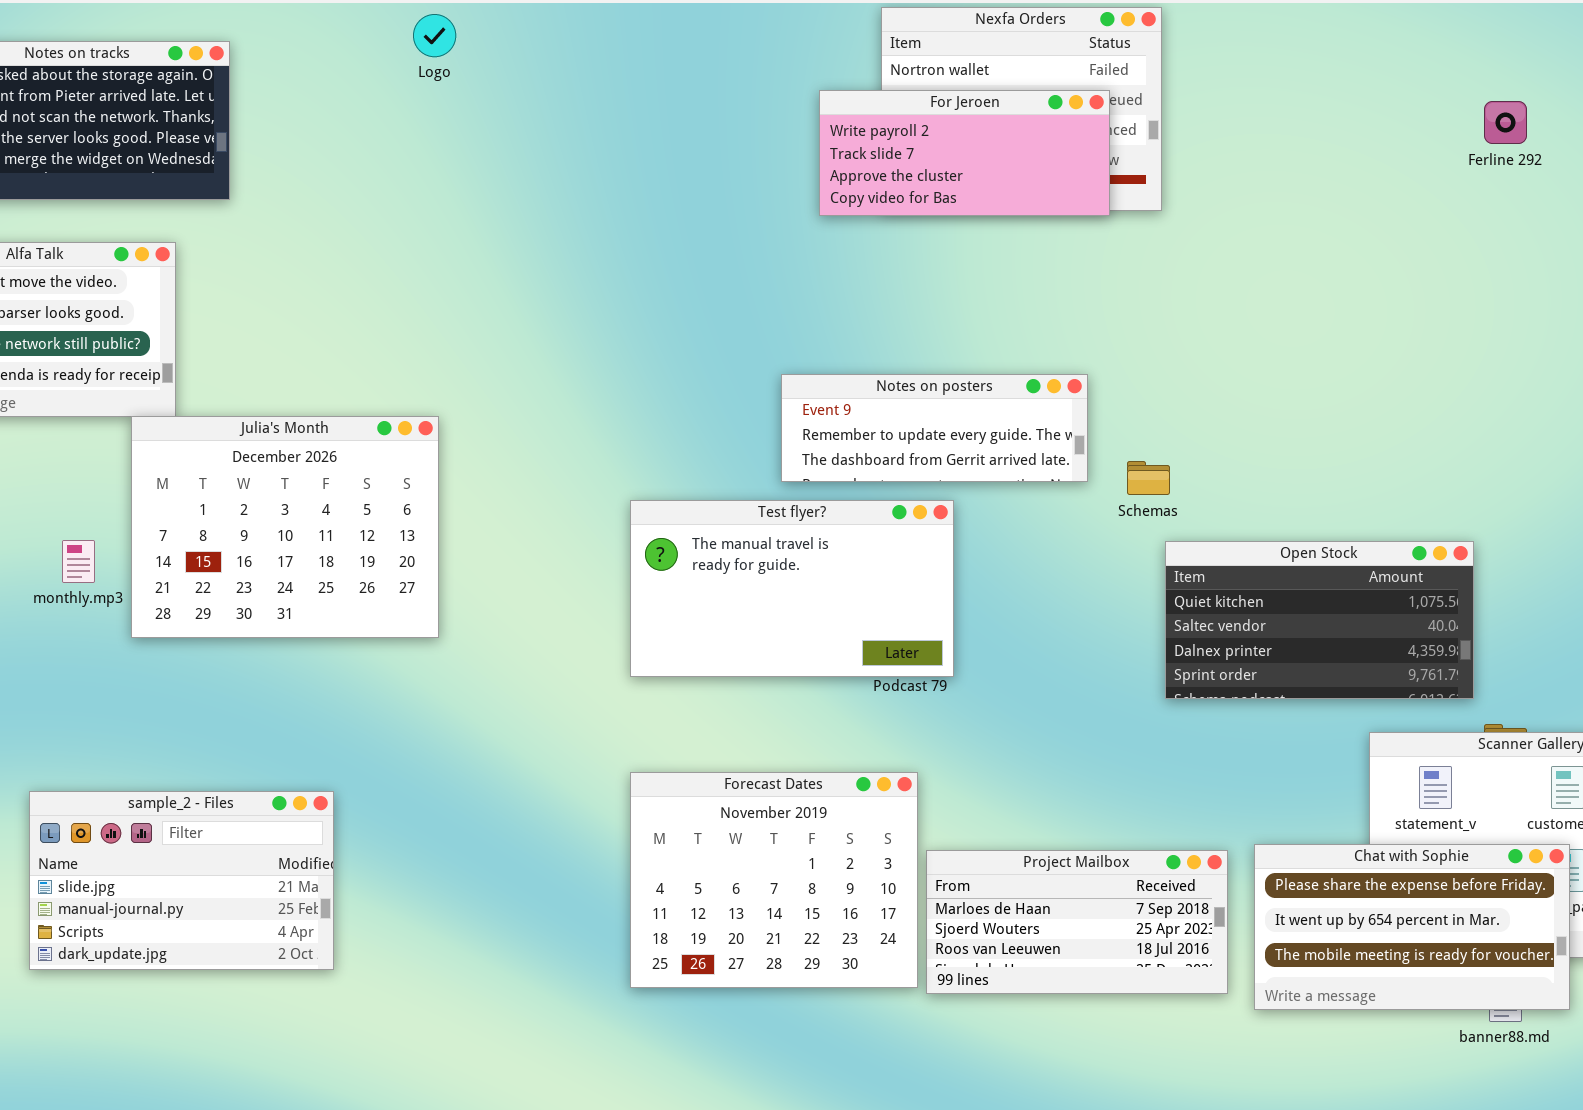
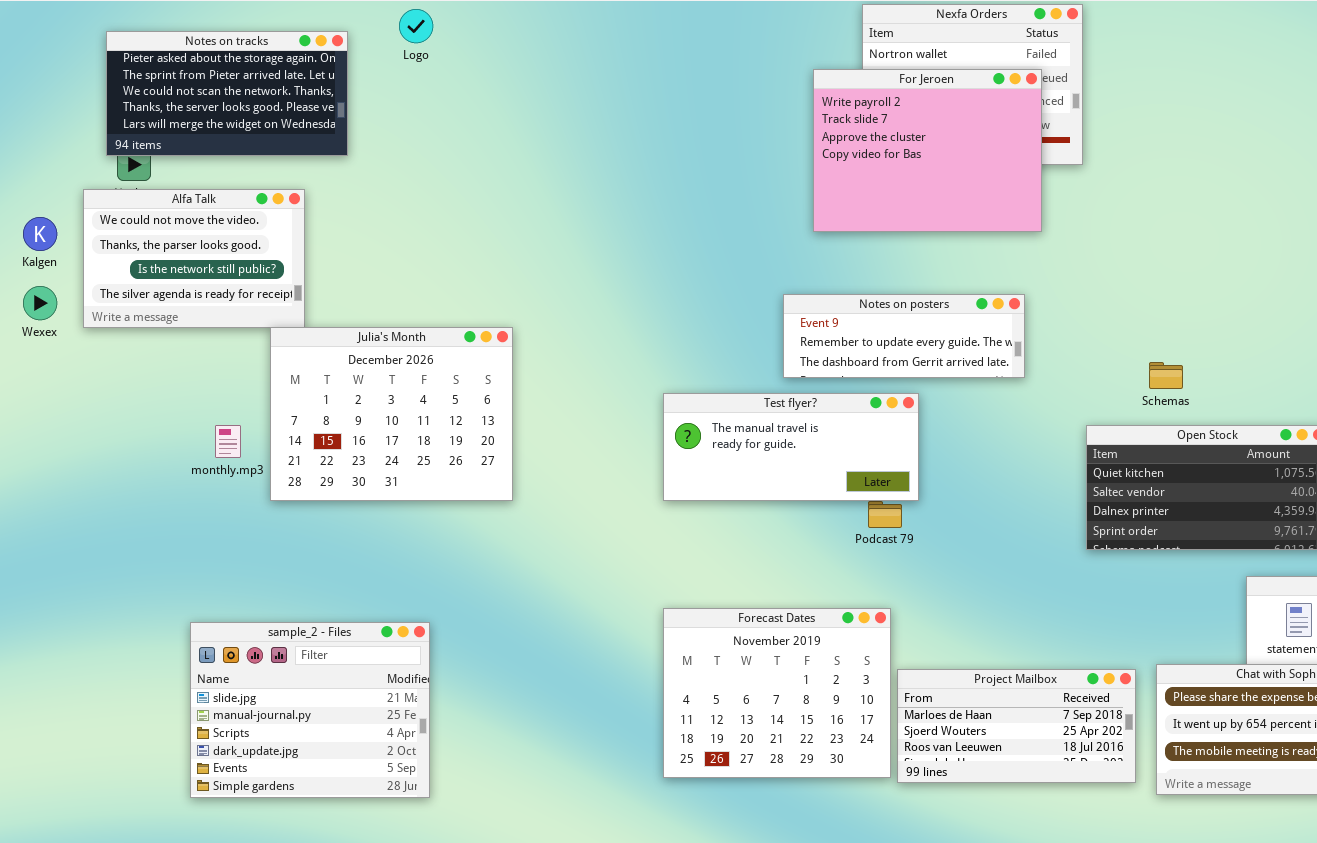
Logo: [413,14,456,57] -> [399,9,433,43], moved
For Jeroen: [819,90,1110,216] -> [813,69,1042,232], resized
Schemas: [1127,461,1170,495] -> [1149,362,1183,389], moved
Test flyer?: [630,500,954,677] -> [663,393,919,501], resized
sample_2 - Files: [29,791,334,970] -> [190,622,430,798], resized

